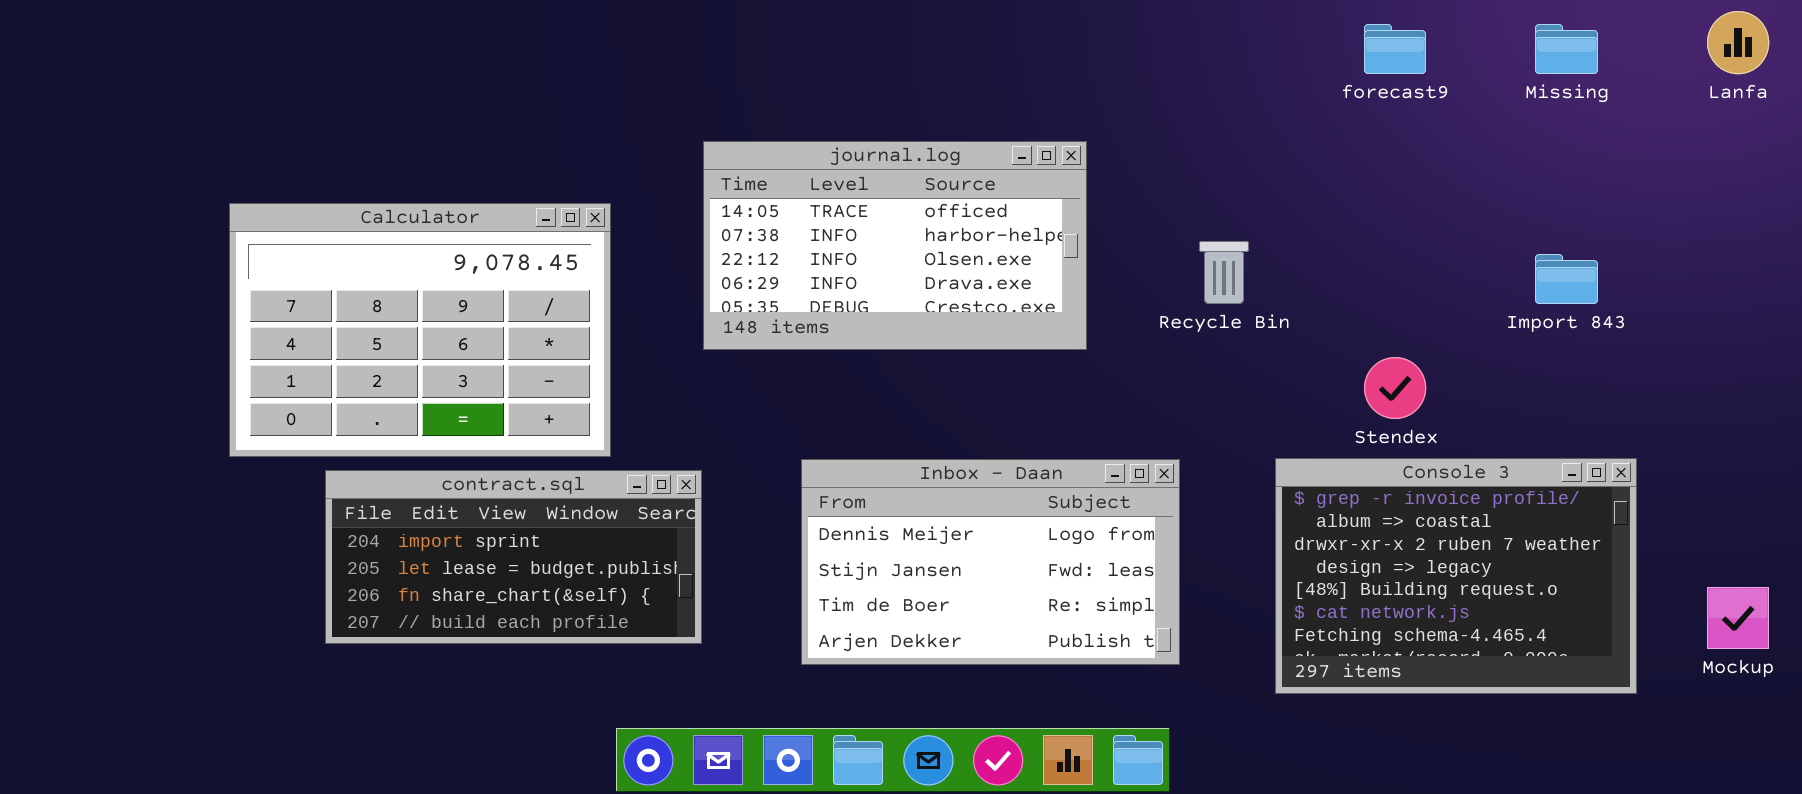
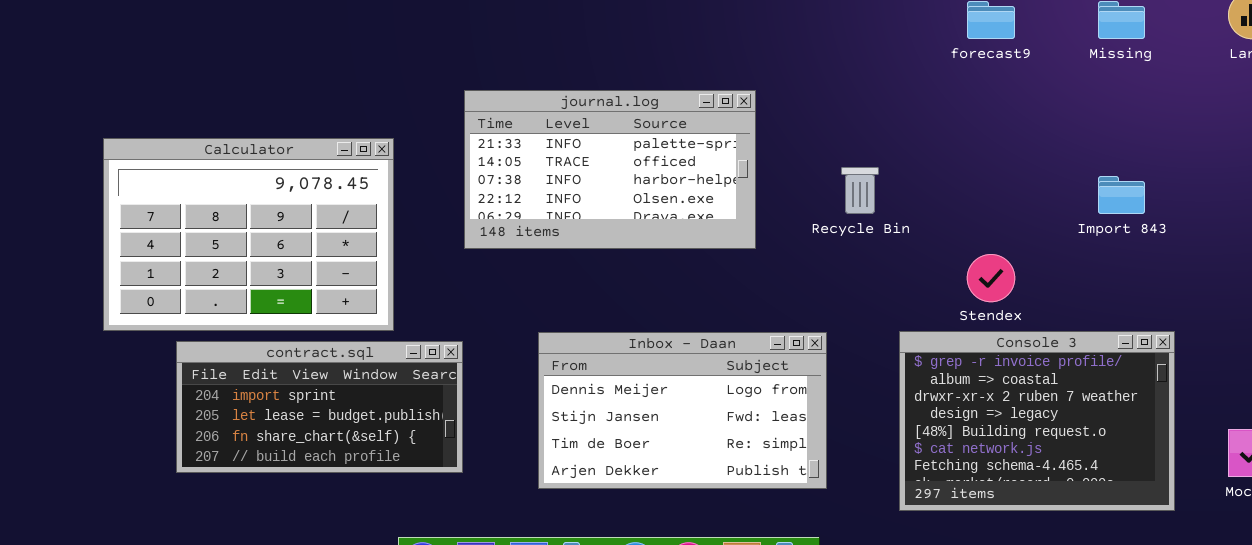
journal.log: [703,141,1087,350] -> [464,90,756,249], scrolled up 1 row

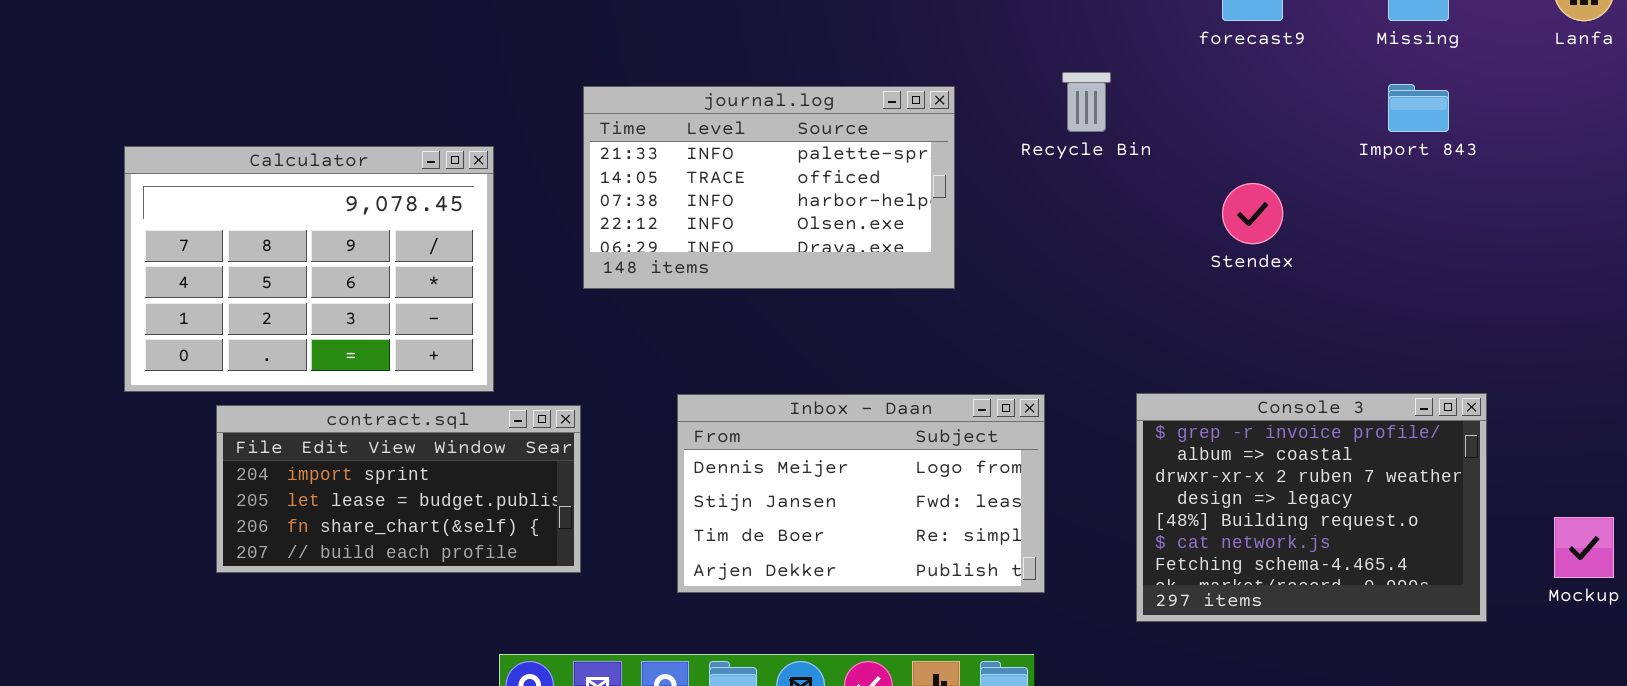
Recycle Bin: [841,167,879,214] -> [1062,72,1111,132], moved
Import 843: [1098,176,1145,214] -> [1388,84,1449,132], moved
Stendex: [967,254,1015,302] -> [1222,183,1283,244], moved

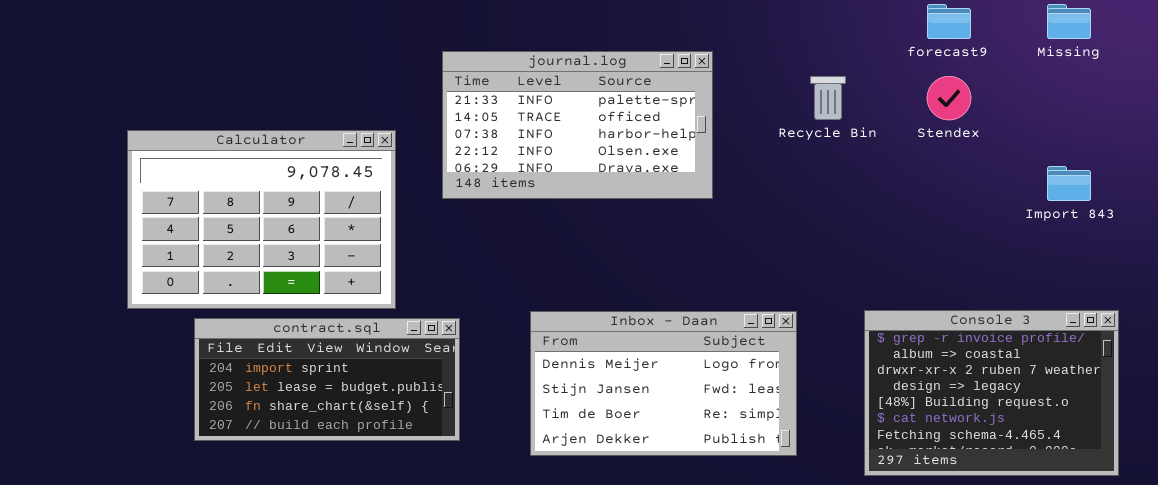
Import 843: [1388,84,1449,132] -> [1047,166,1091,201], moved
journal.log: [583,86,955,289] -> [442,51,713,199], moved
Stendex: [1222,183,1283,244] -> [927,76,971,120], moved

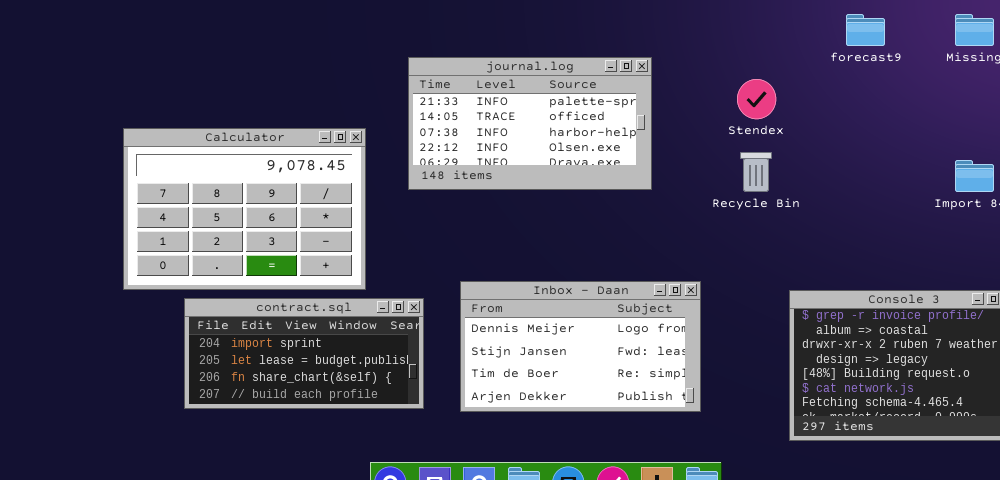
Recycle Bin: [810,76,846,120] -> [740,152,772,192], moved
Stendex: [927,76,971,120] -> [737,79,776,119], moved
Inbox - Daan: [530,311,797,456] -> [460,281,701,412], moved

